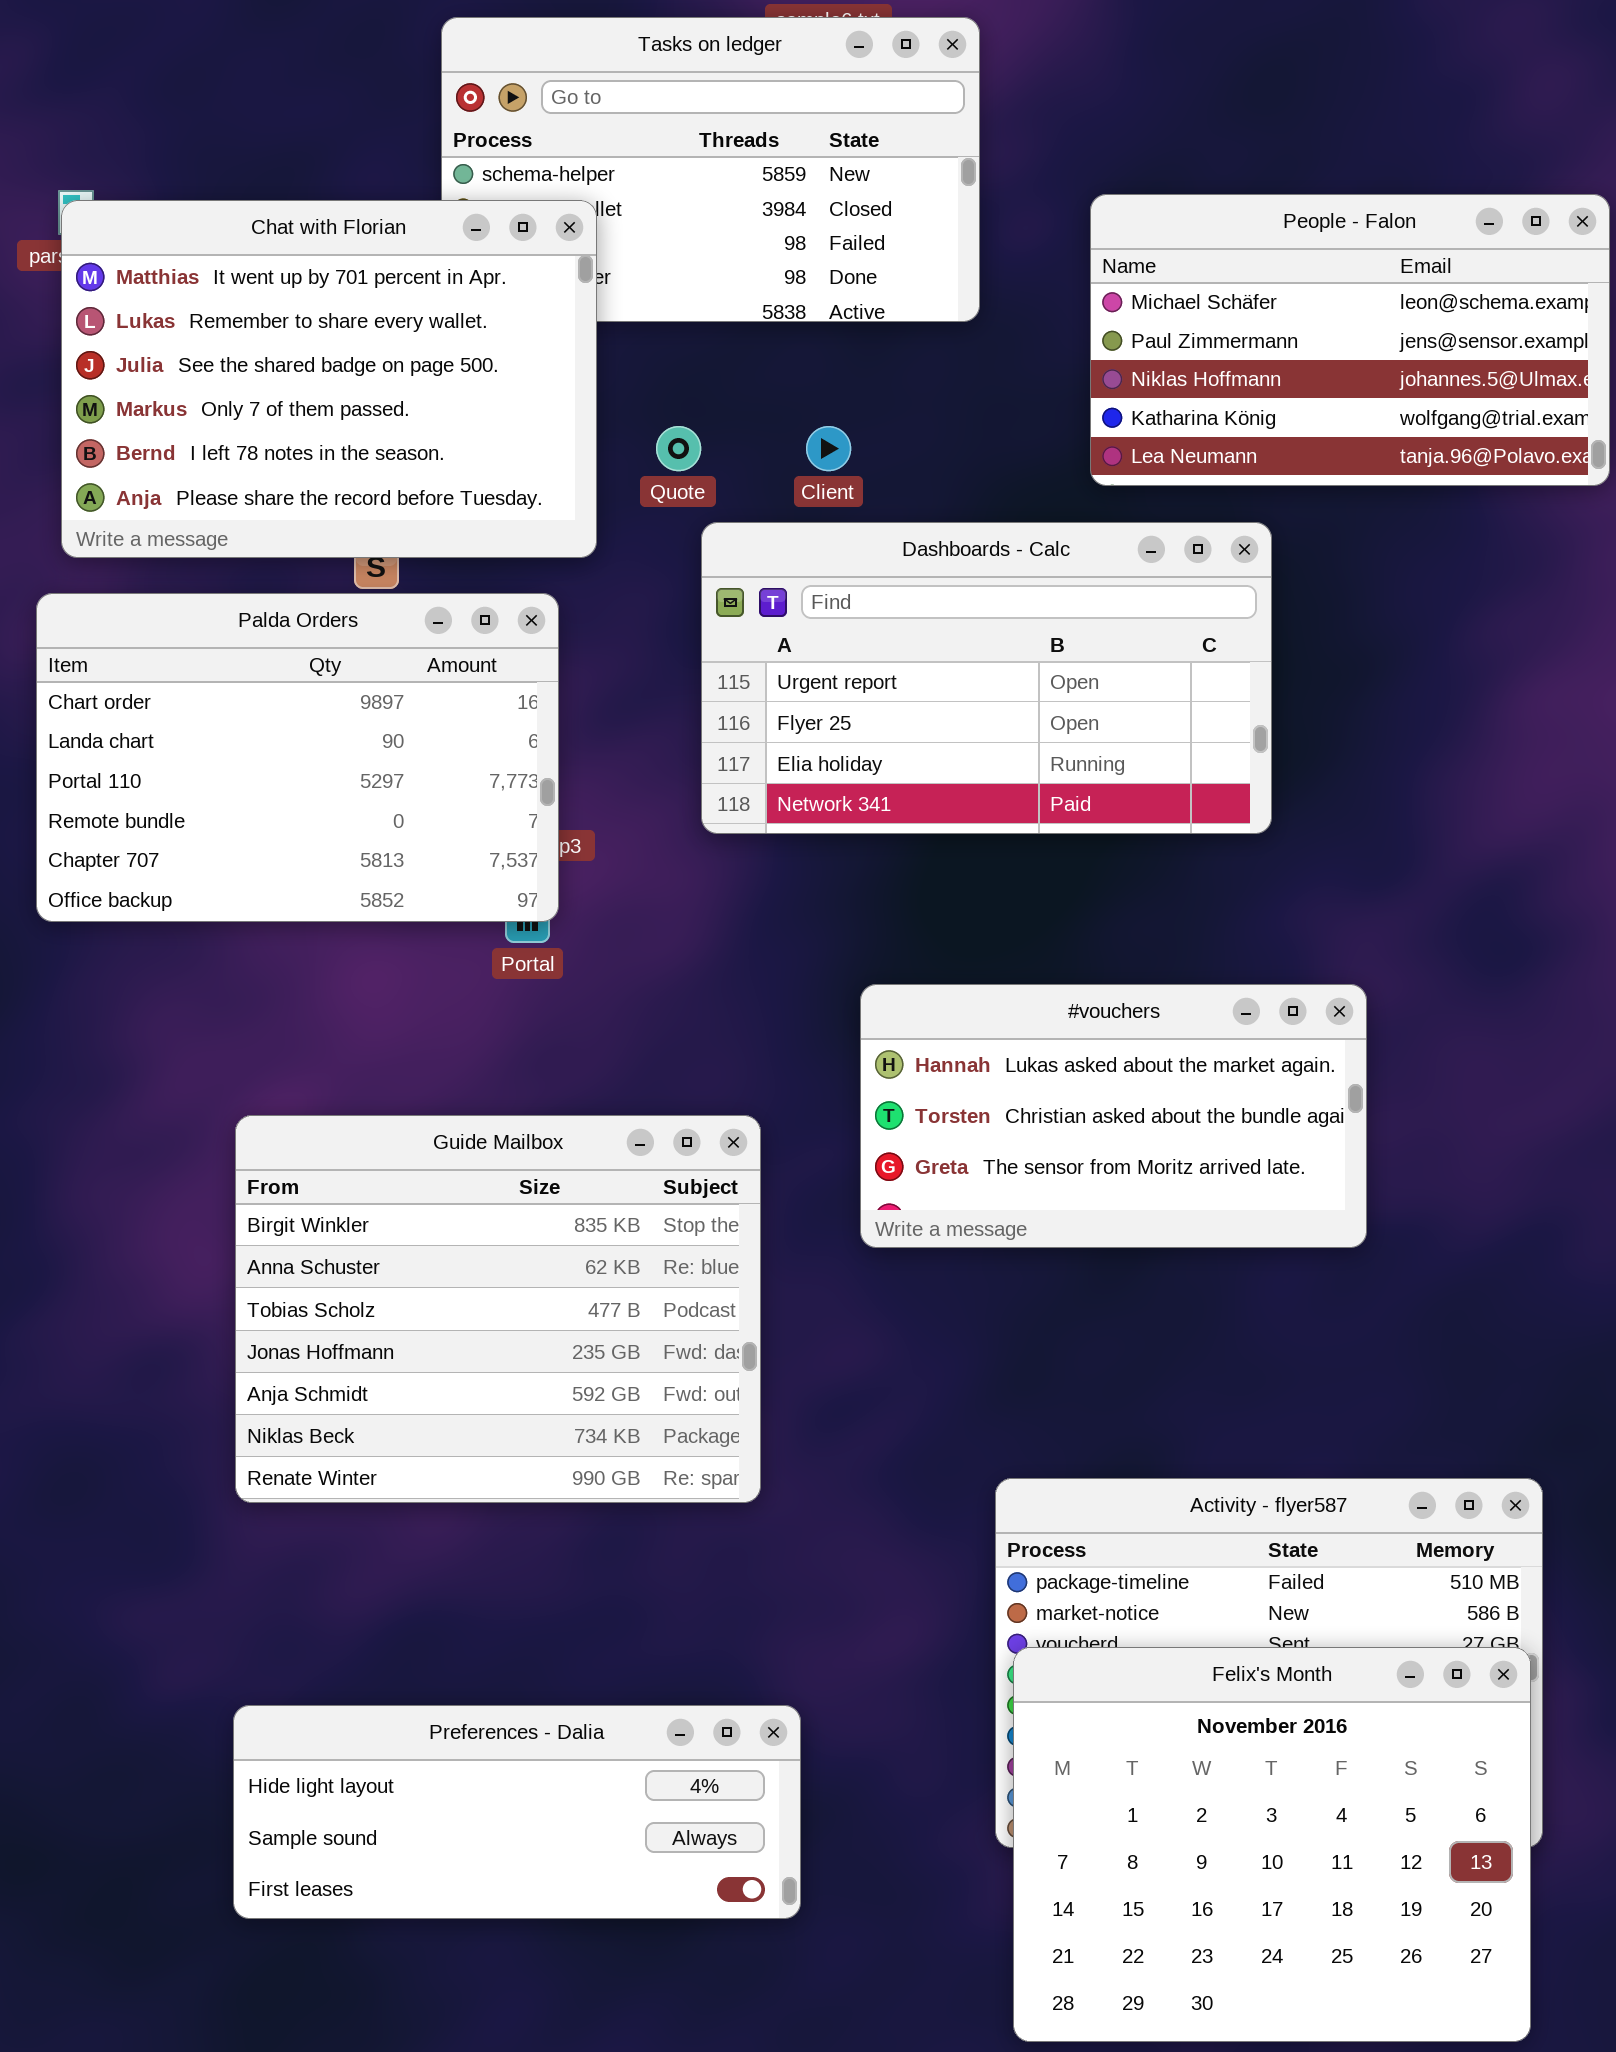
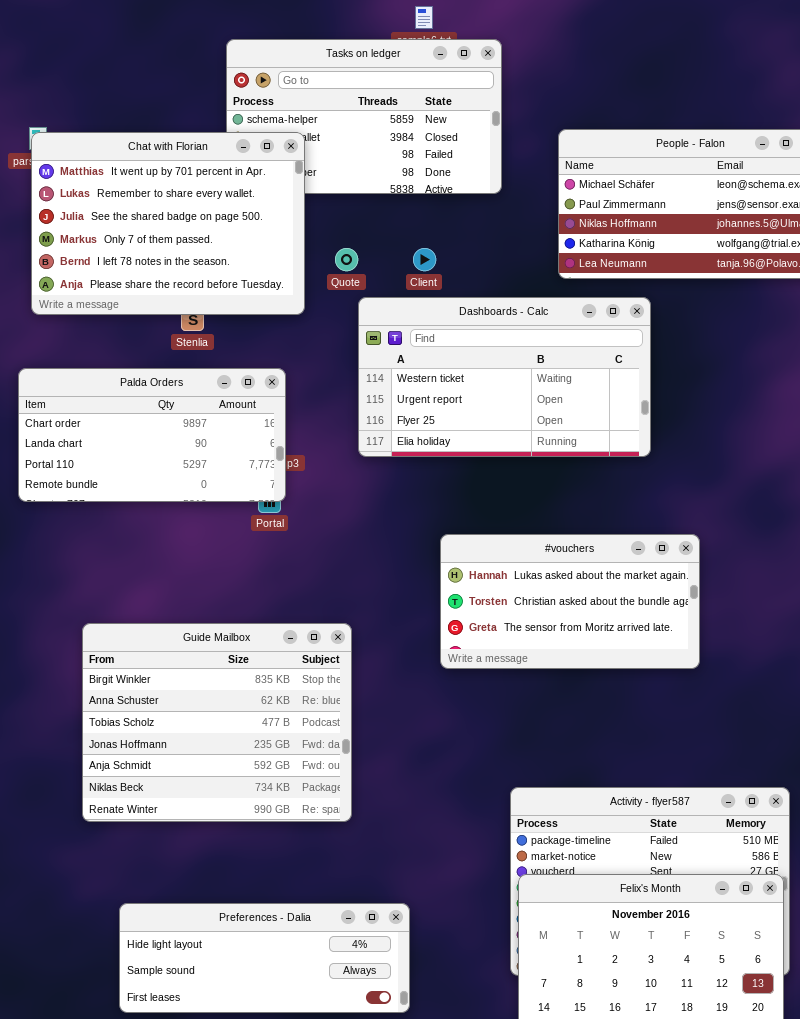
Dashboards - Calc: [701,522,1272,834] -> [358,297,651,457], scrolled up 1 row
Palda Orders: [36,593,559,922] -> [18,368,286,502], resized
Guide Mailbox: [235,1115,761,1503] -> [82,623,352,822], moved

